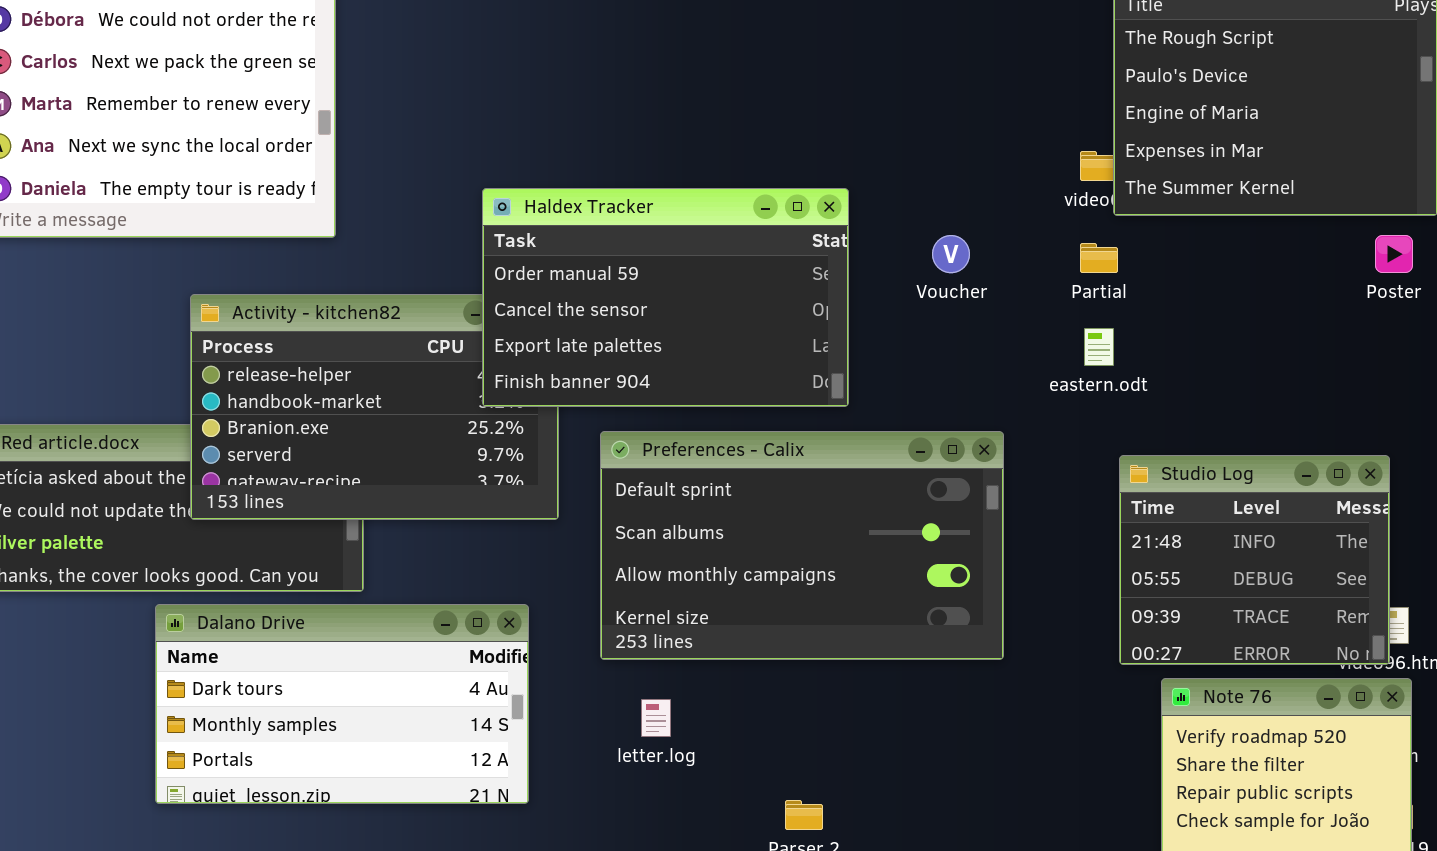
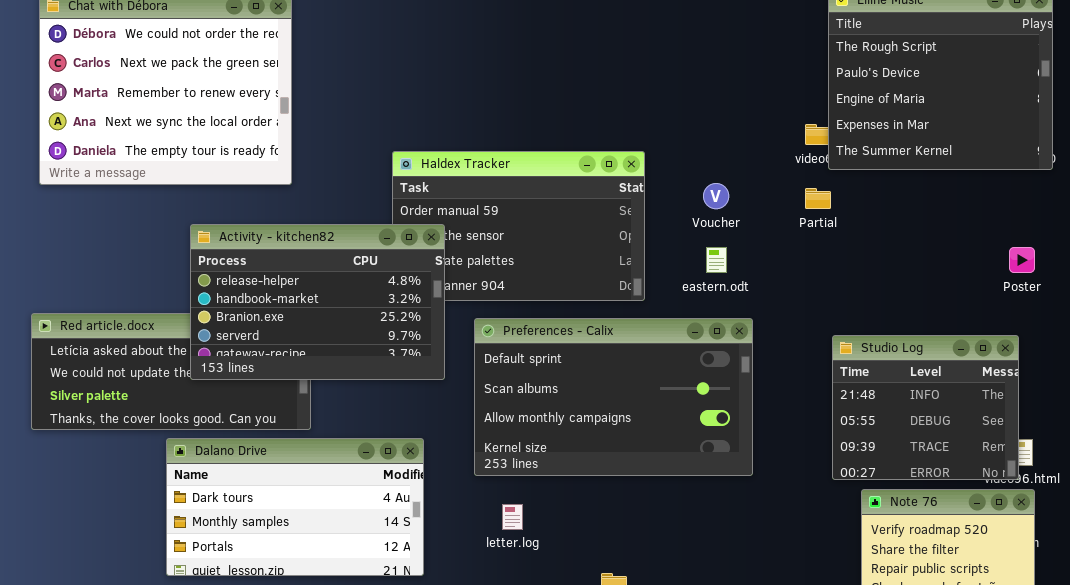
Poster: [1375,235,1413,273] -> [1009,247,1035,273], moved
Activity - kitchen82: [190,294,559,520] -> [190,224,445,380], raised
eastern.odt: [1084,328,1114,366] -> [706,247,727,273], moved

